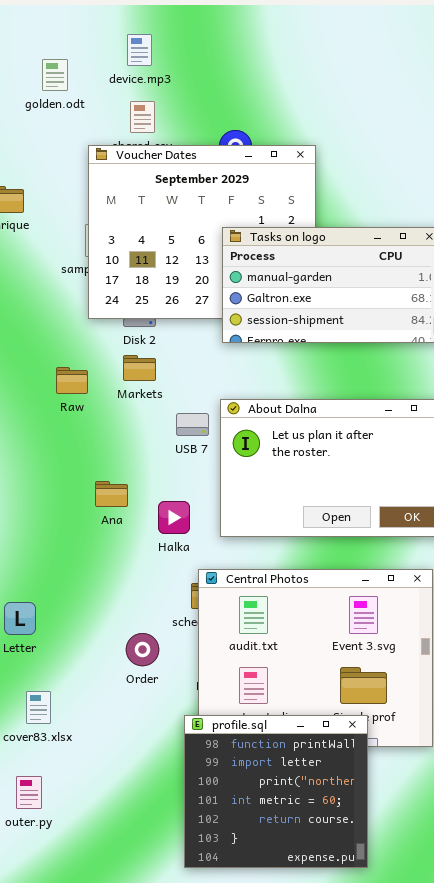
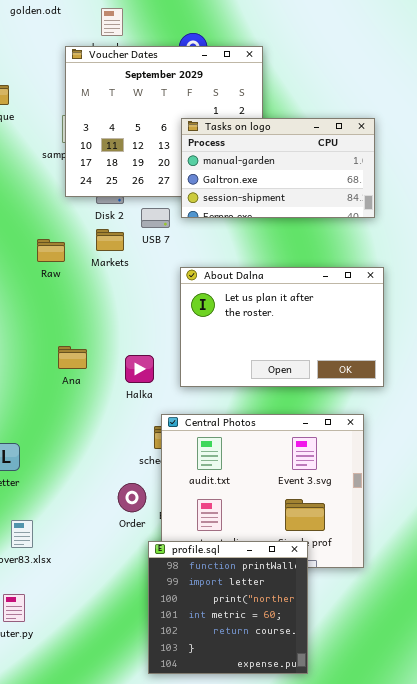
USB 7: [176,413,209,436] -> [141,208,170,228], moved
Ana: [95,481,128,507] -> [58,346,87,369], moved
Order: [126,633,159,666] -> [118,483,146,512], moved

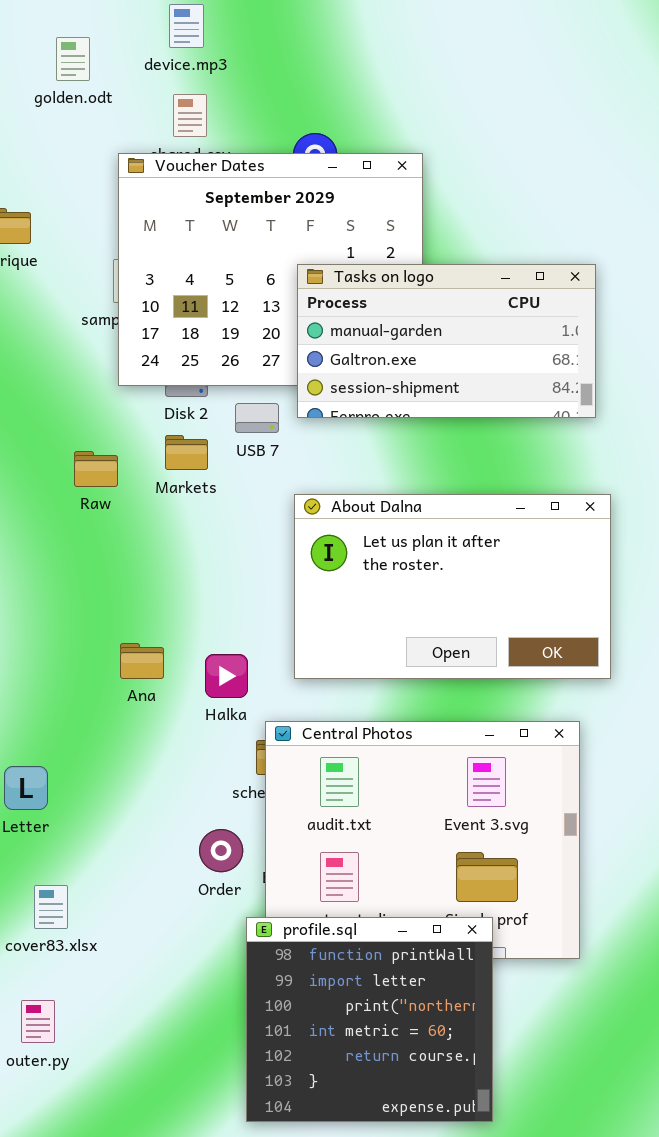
Ana: [58,346,87,369] -> [120,643,164,679], moved
Halka: [125,355,154,383] -> [205,654,248,698], moved

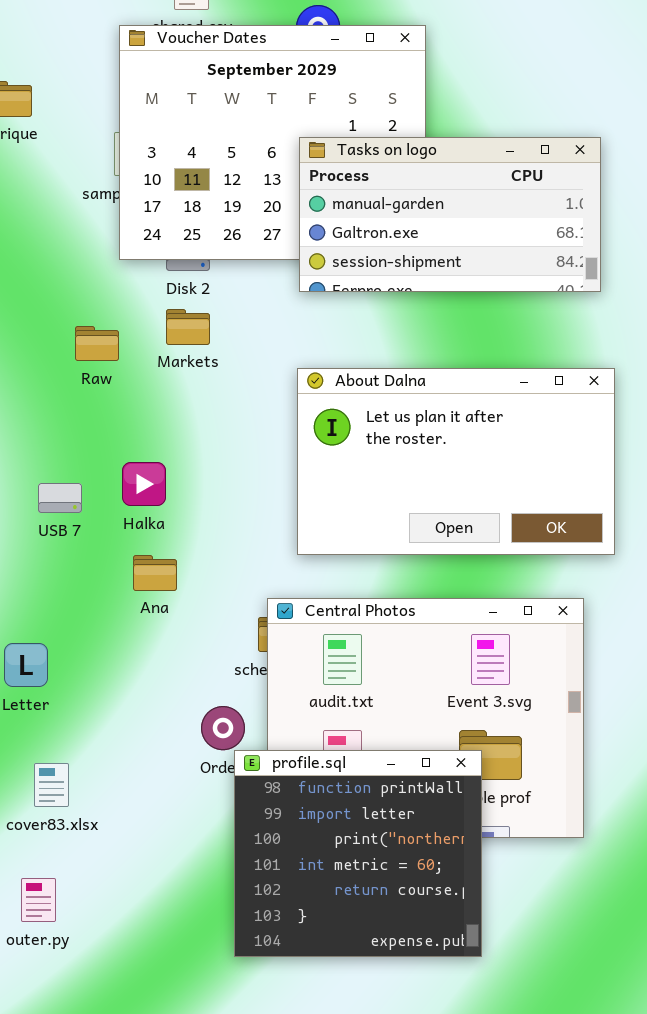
USB 7: [235,403,279,433] -> [38,483,82,513], moved
Ana: [120,643,164,679] -> [133,555,177,591], moved
Halka: [205,654,248,698] -> [122,462,166,506], moved
profile.sql: [246,917,493,1122] -> [234,750,482,957], moved

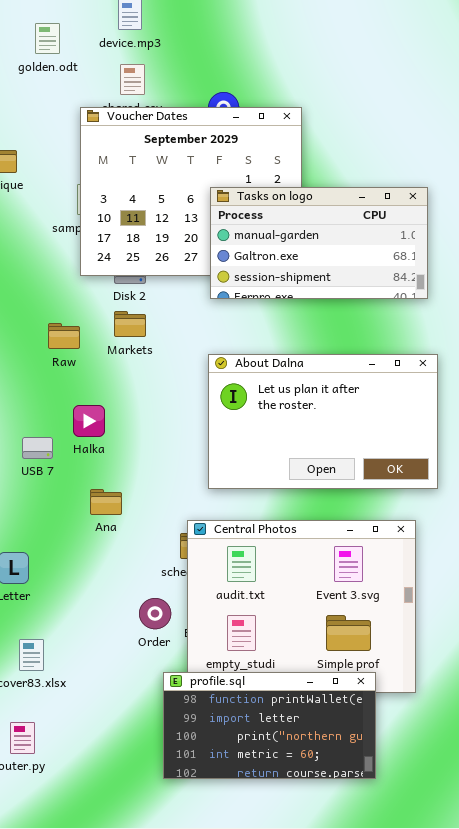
Halka: [122,462,166,506] -> [73,405,105,437], moved
profile.sql: [234,750,482,957] -> [163,672,376,779], resized

